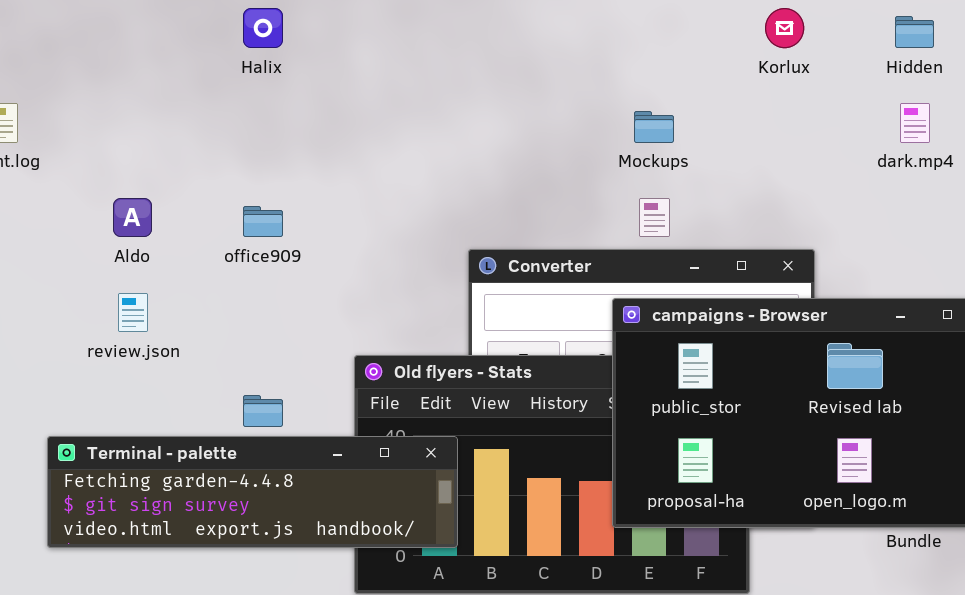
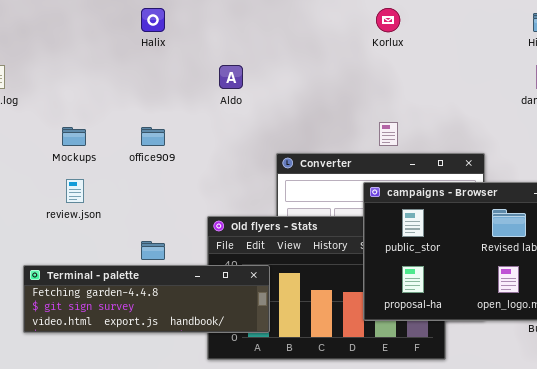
Korlux: [765,8,804,48] -> [376,8,400,32], moved
Mockups: [634,111,674,143] -> [62,127,86,146], moved
Aldo: [113,198,152,237] -> [219,65,243,89], moved

